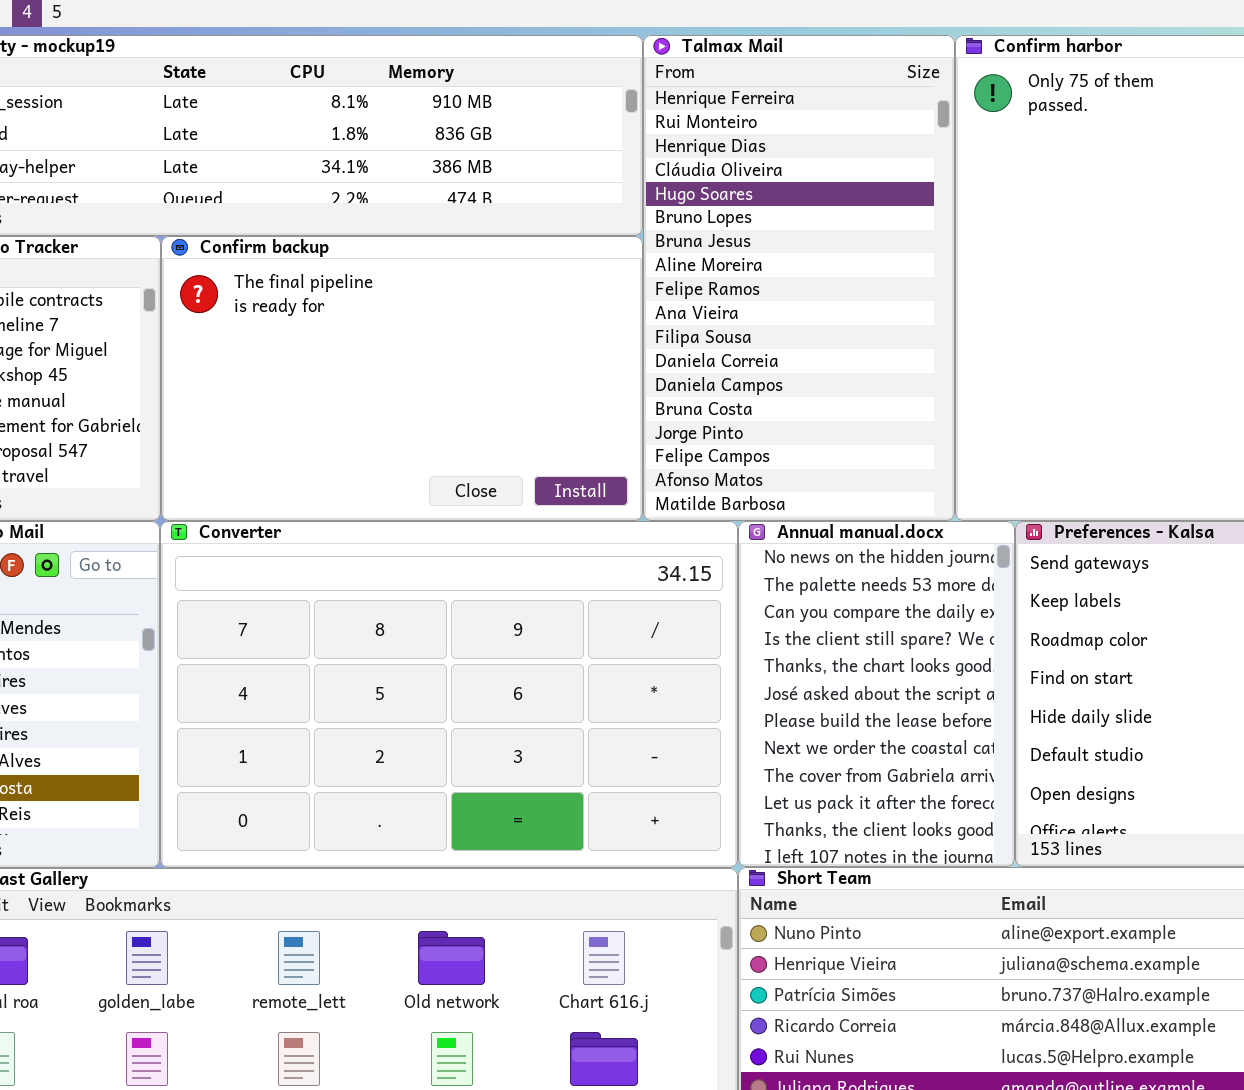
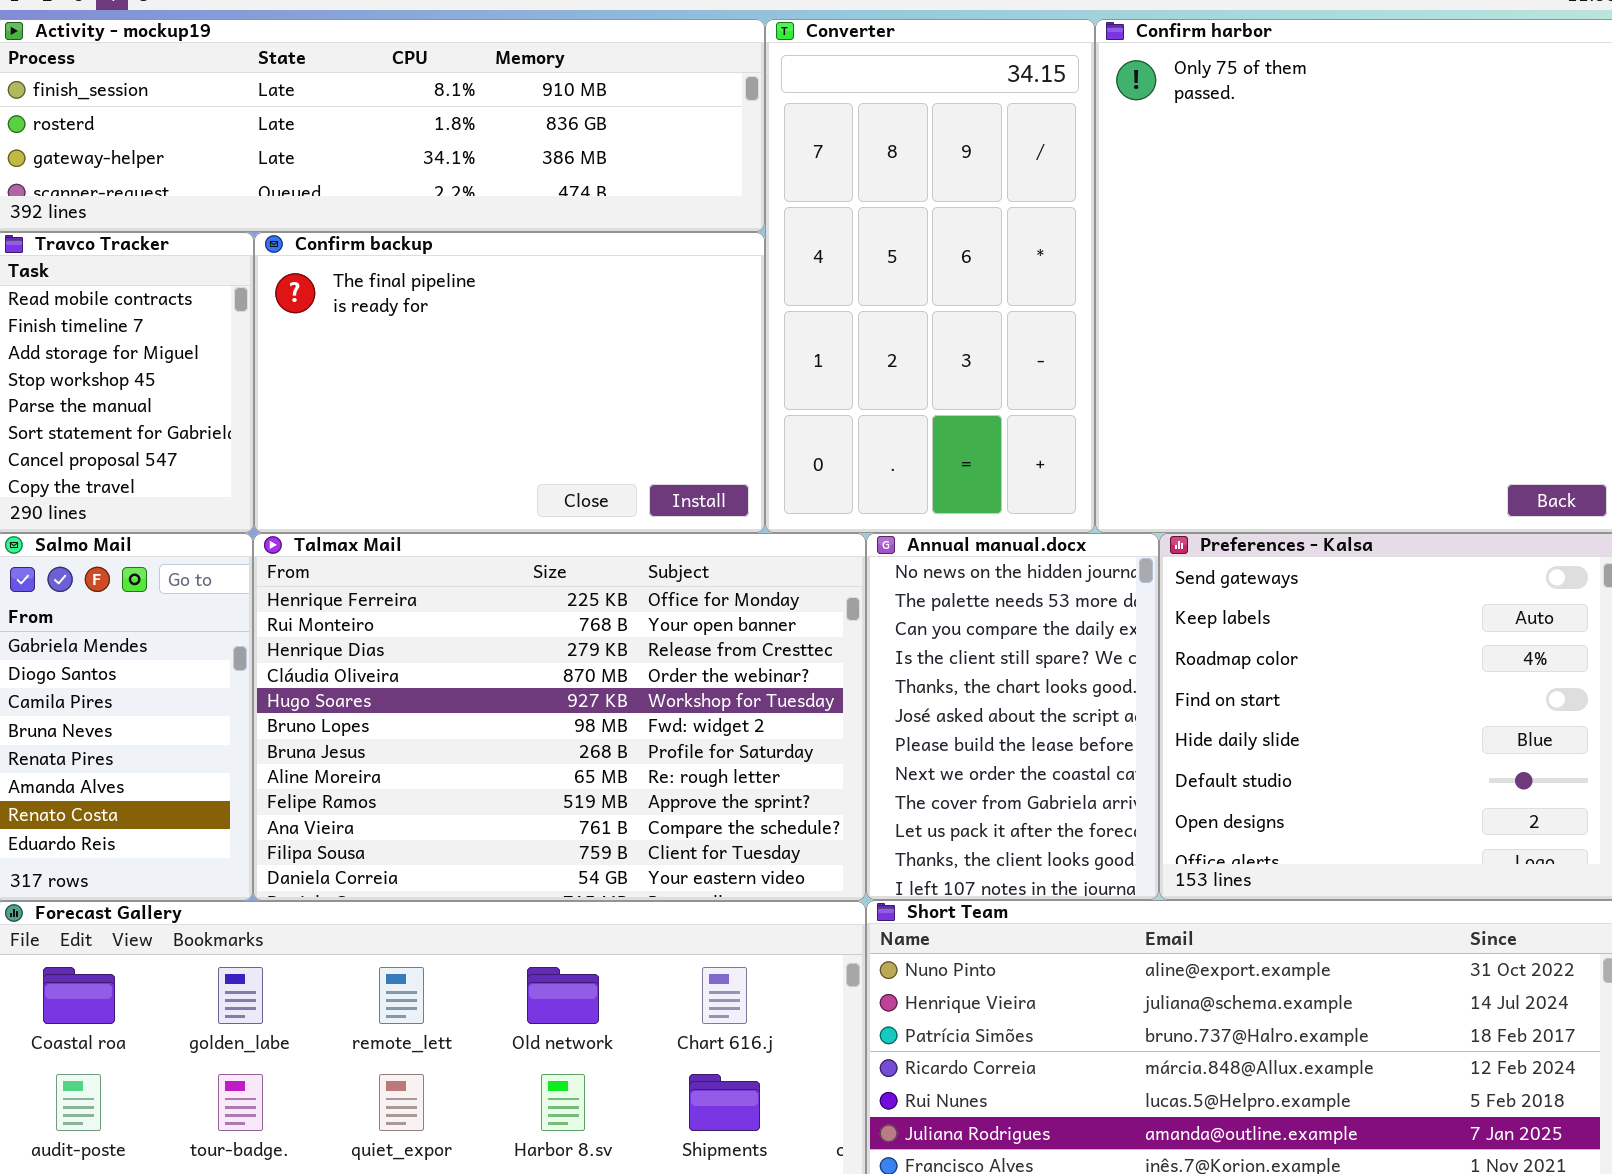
Talmax Mail: [643,35,955,521] -> [253,533,866,901], moved, resized
Converter: [160,521,738,868] -> [765,19,1095,533], moved, resized

